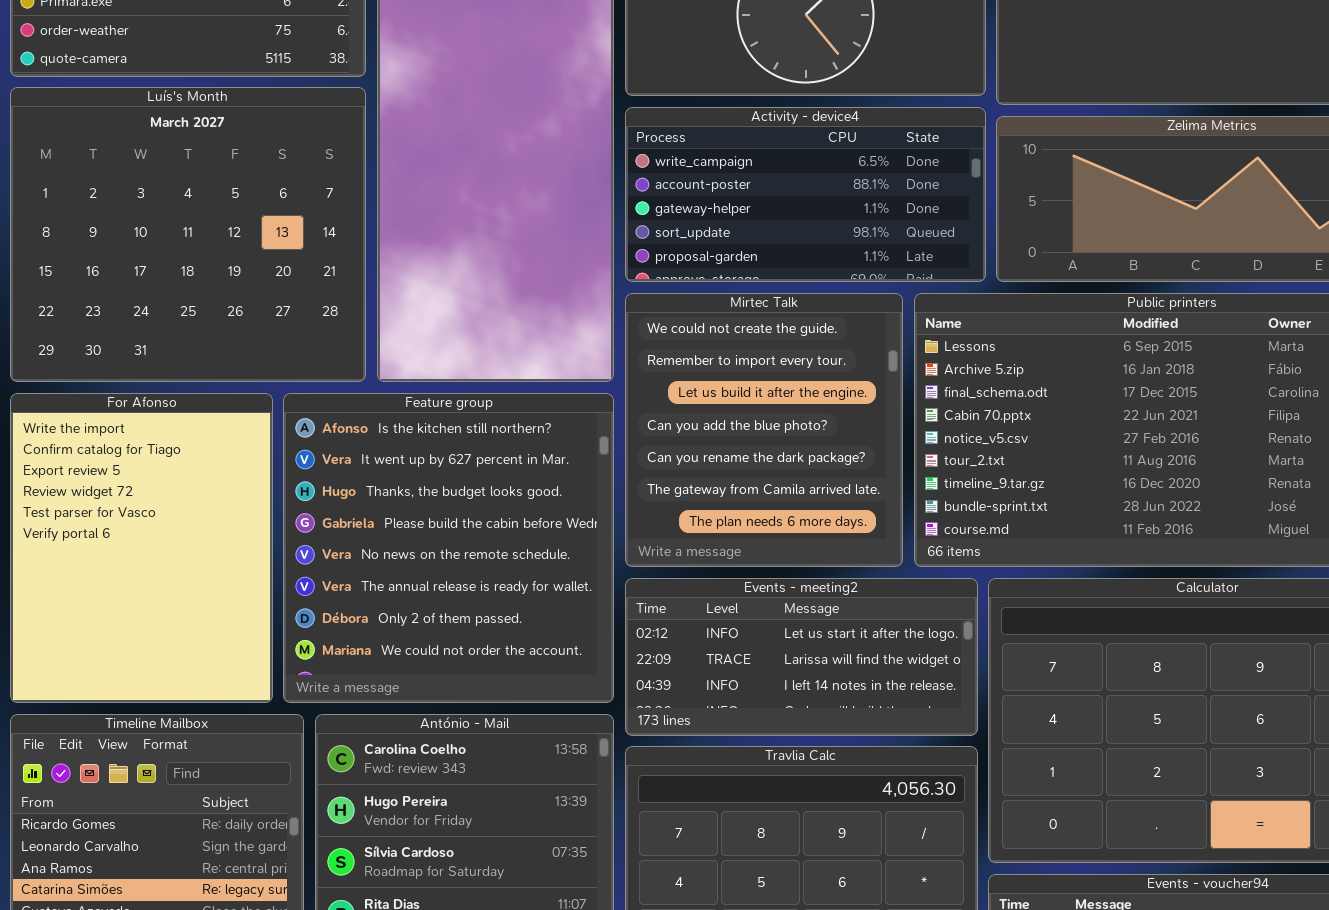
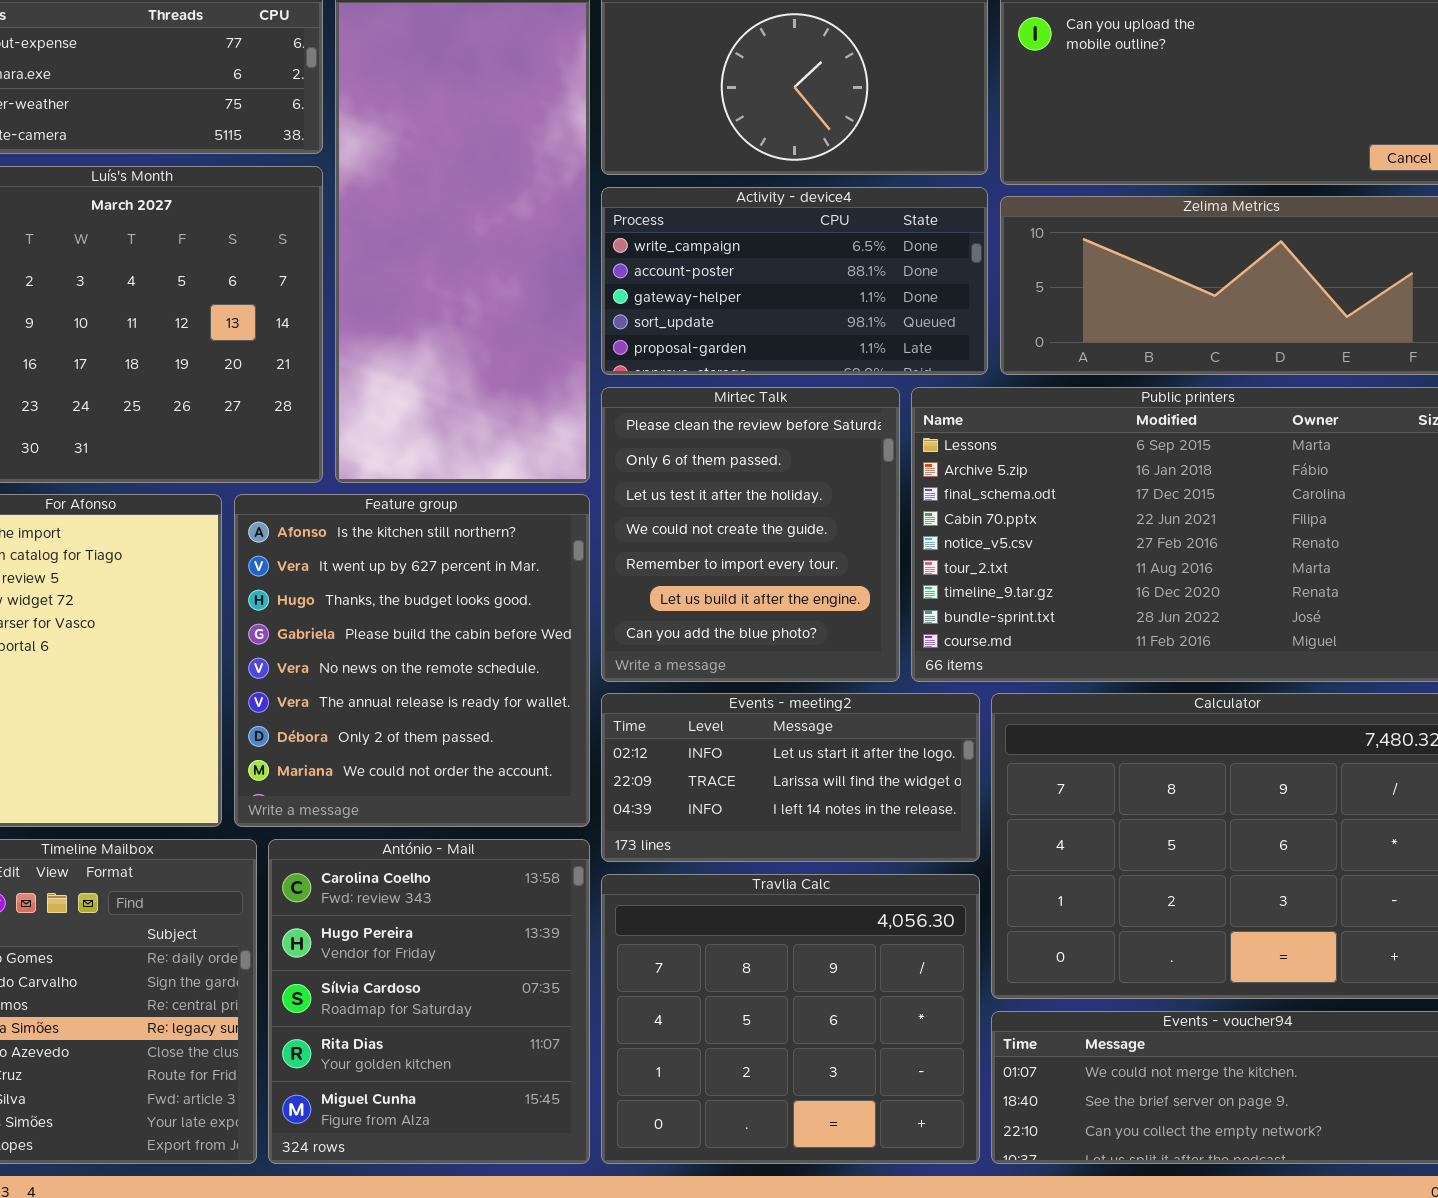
Mirtec Talk: [625,293,903,567] -> [601,387,900,682], scrolled up 3 rows

